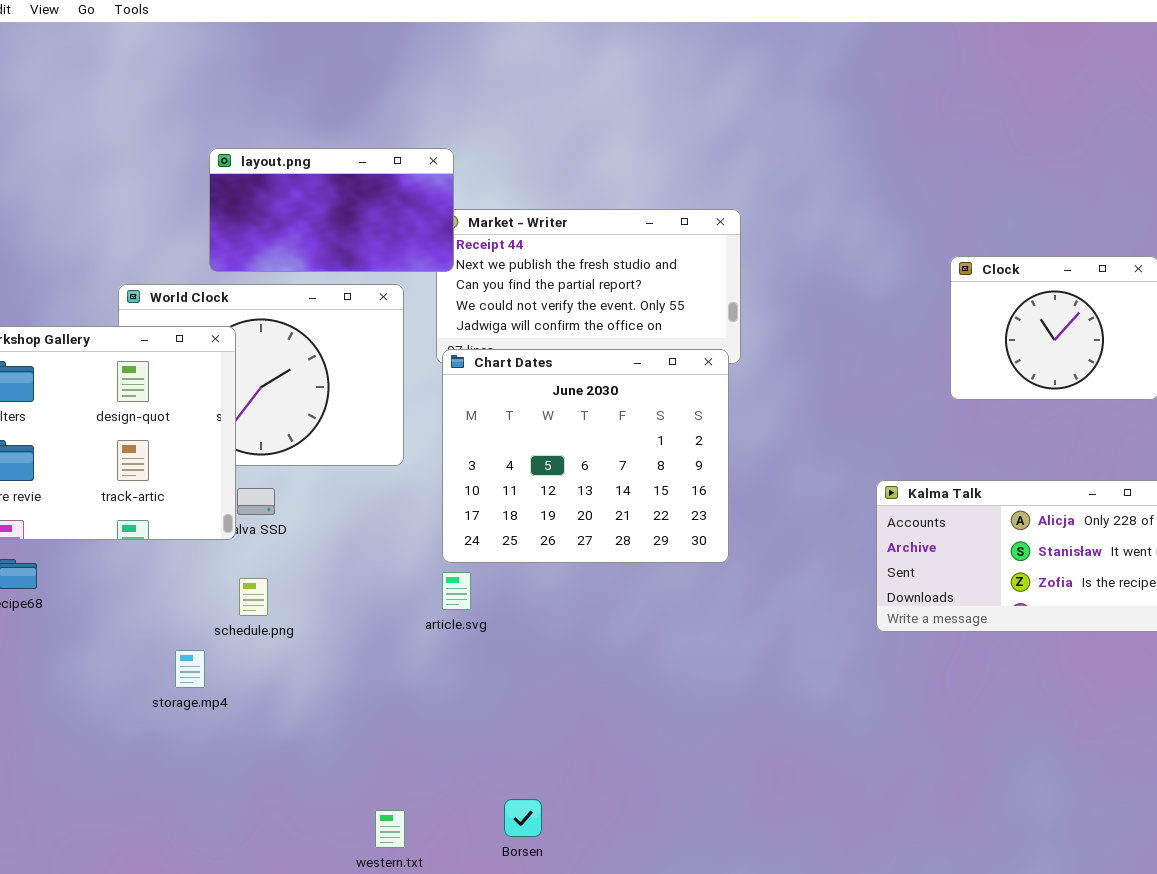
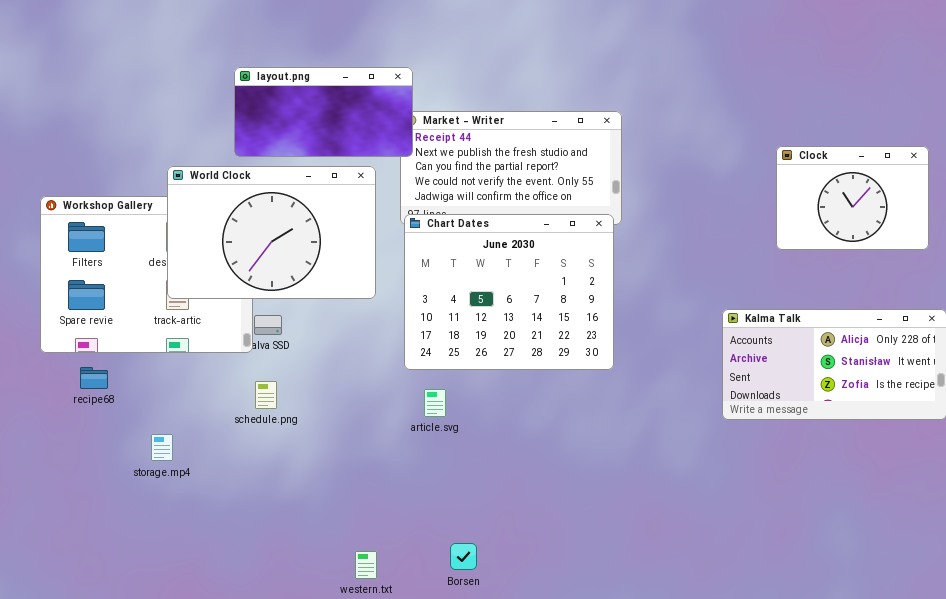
World Clock: [118,284,404,466] -> [167,166,376,299], raised
article.svg: [442,572,471,610] -> [424,389,446,417], moved
storage.mp4: [175,650,205,688] -> [151,434,173,461], moved

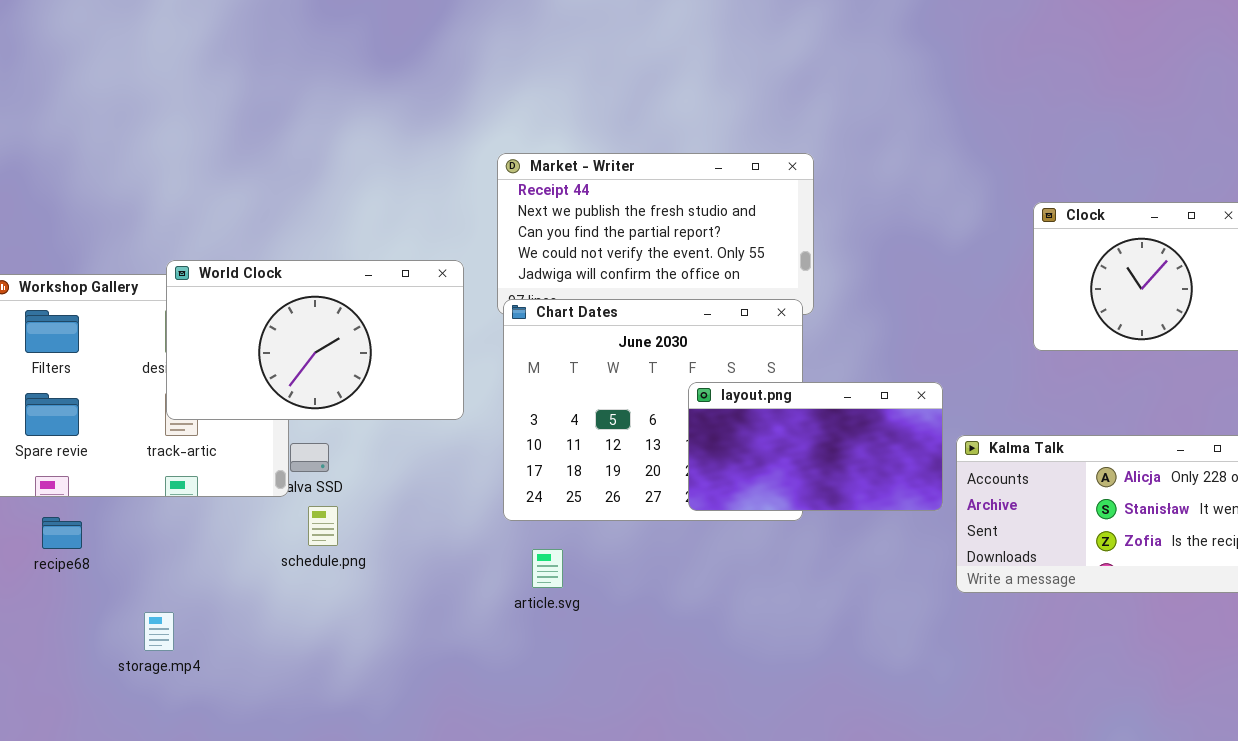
layout.png: [234,67,413,157] -> [688,382,943,511], moved
World Clock: [167,166,376,299] -> [166,260,464,420], resized
schedule.png: [255,381,277,409] -> [308,506,338,546], moved

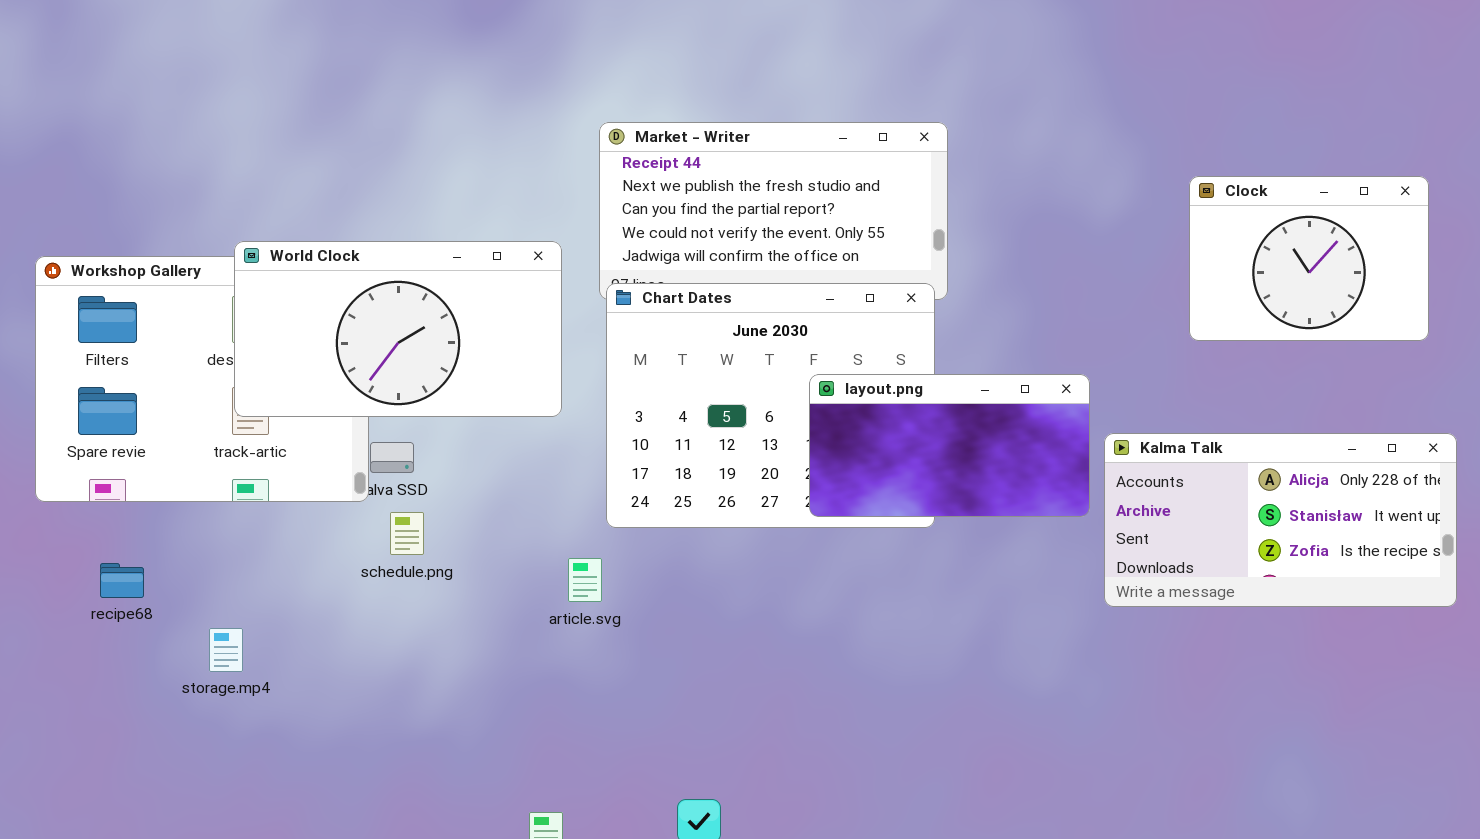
recipe68: [42,517,82,549] -> [100,563,144,598], moved
article.svg: [532,549,563,588] -> [568,558,602,602], moved

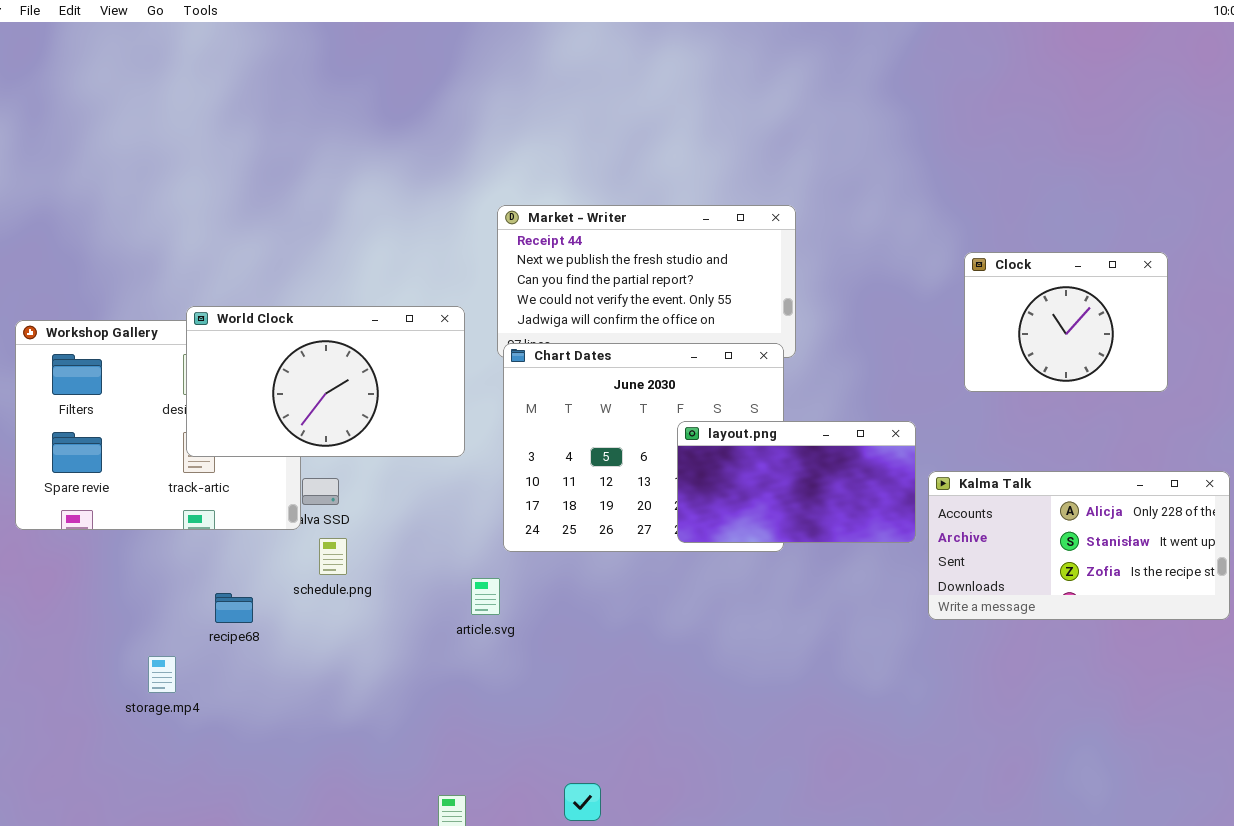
Clock: [1189,176,1429,341] -> [964,252,1168,392], moved
recipe68: [100,563,144,598] -> [215,593,253,623], moved
storage.mp4: [209,628,243,672] -> [148,656,176,693], moved

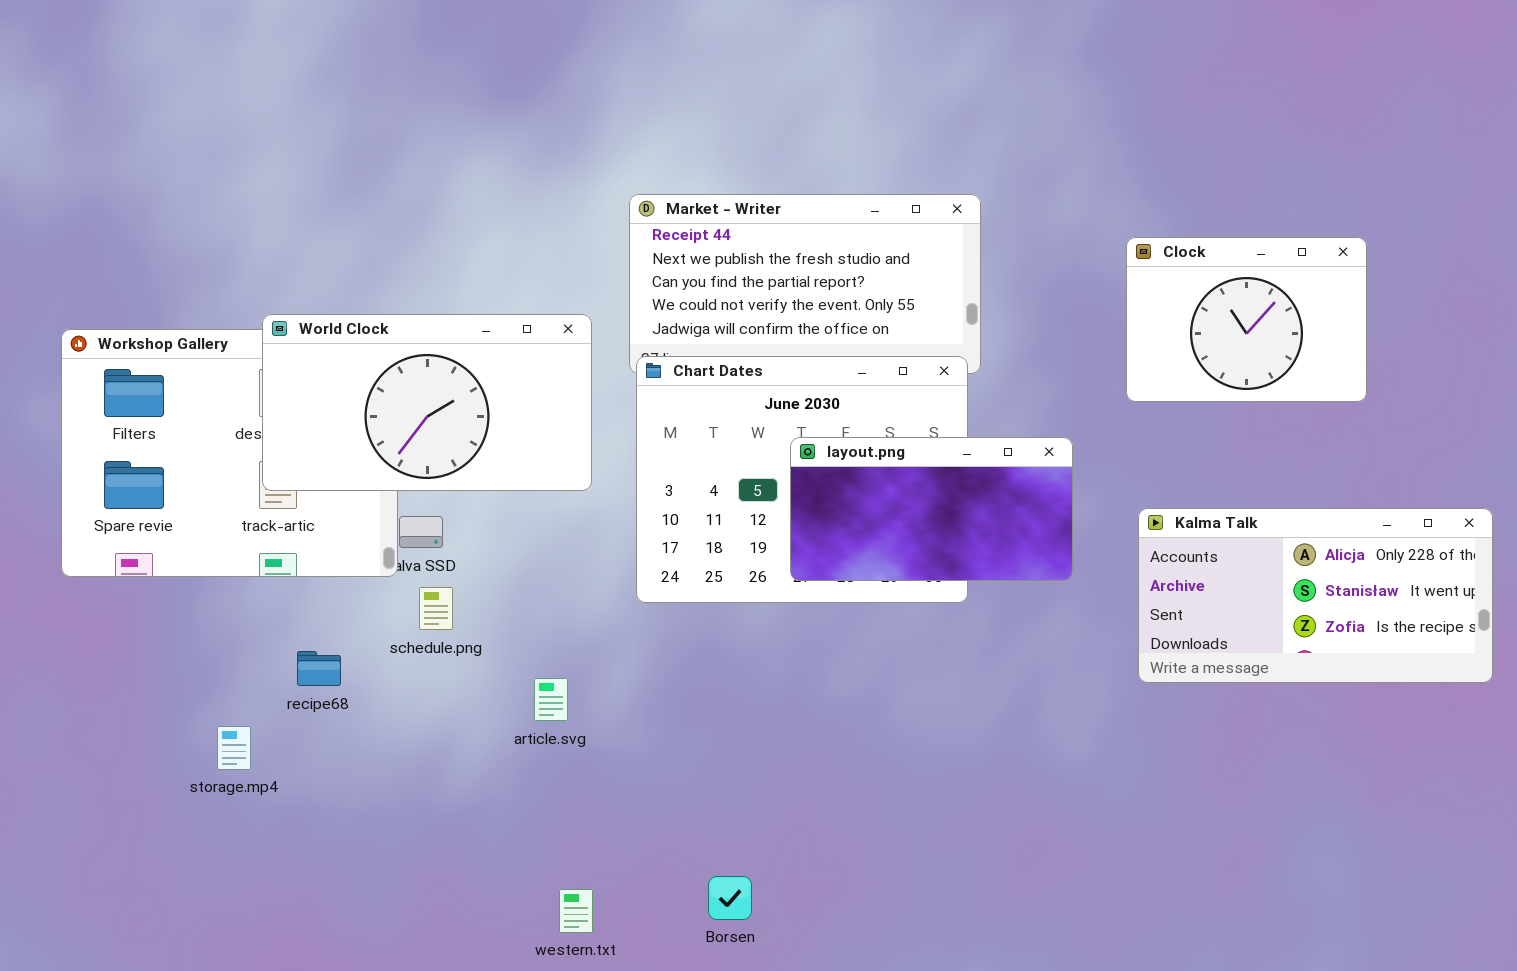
Clock: [964,252,1168,392] -> [1126,237,1367,402], moved
layout.png: [677,421,916,543] -> [790,437,1073,581], moved
article.svg: [471,578,500,615] -> [534,678,568,721], moved

